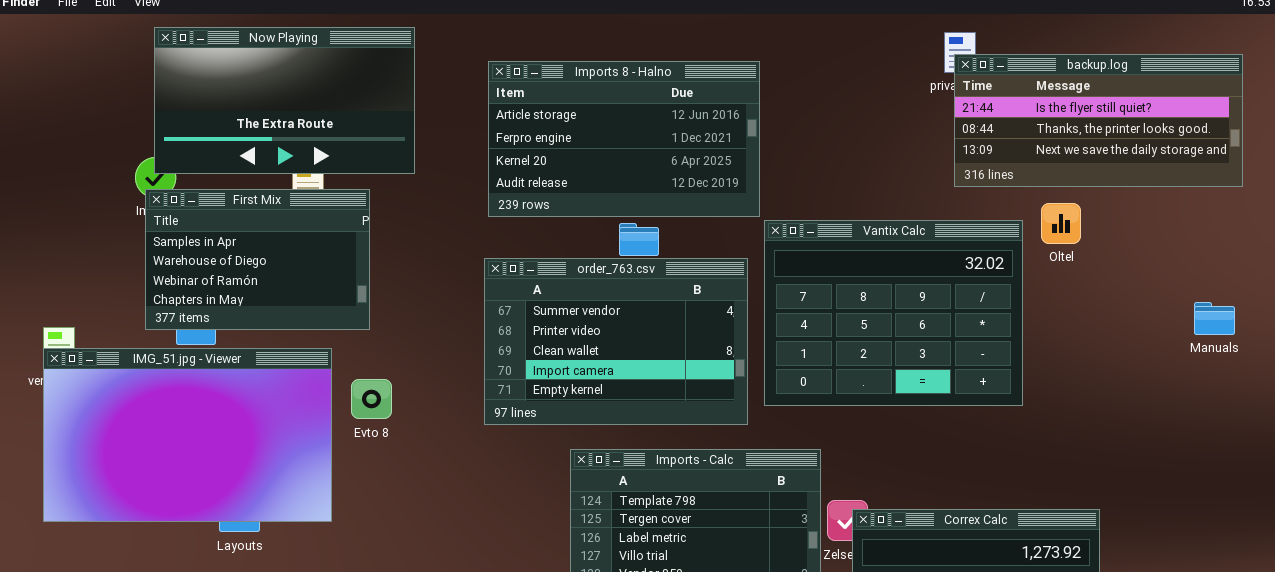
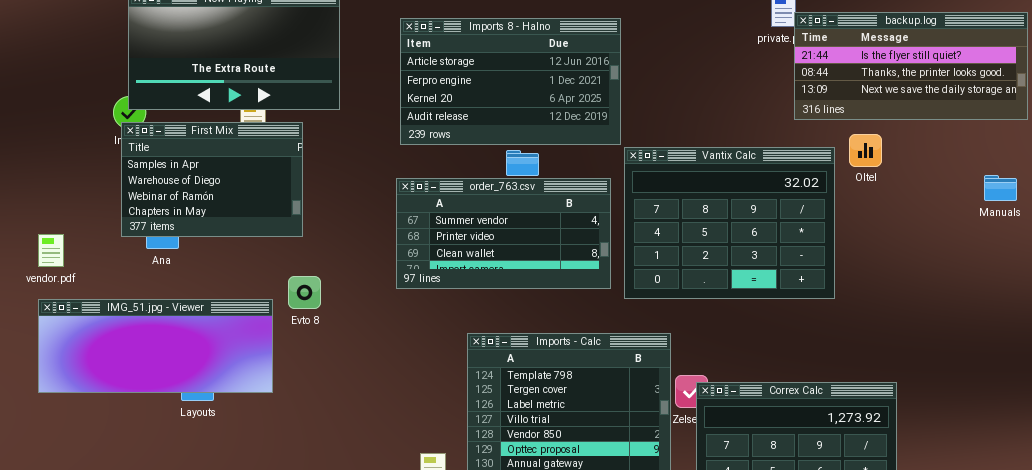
backup.log: [954,54,1243,187] -> [794,12,1028,120], moved
order_763.csv: [484,258,748,425] -> [396,178,611,289], resized
Manuals: [1194,302,1235,335] -> [984,175,1017,201], moved
IMG_51.jpg - Viewer: [43,348,332,522] -> [38,299,273,393], resized

